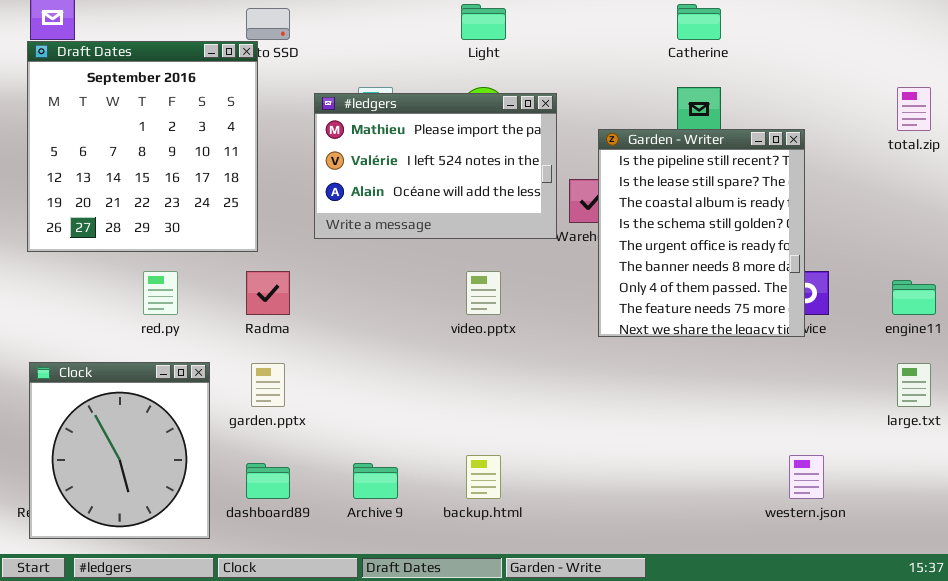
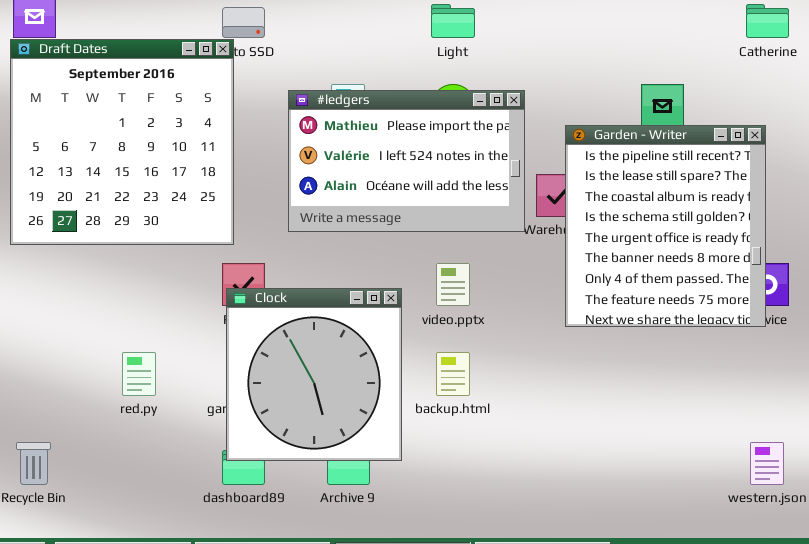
Catherine: [677,4,721,40] -> [746,4,789,38], moved
red.py: [143,271,178,315] -> [122,352,156,396], moved
Clock: [29,362,210,539] -> [226,288,402,461], moved
backup.html: [466,455,501,499] -> [436,352,470,396], moved

